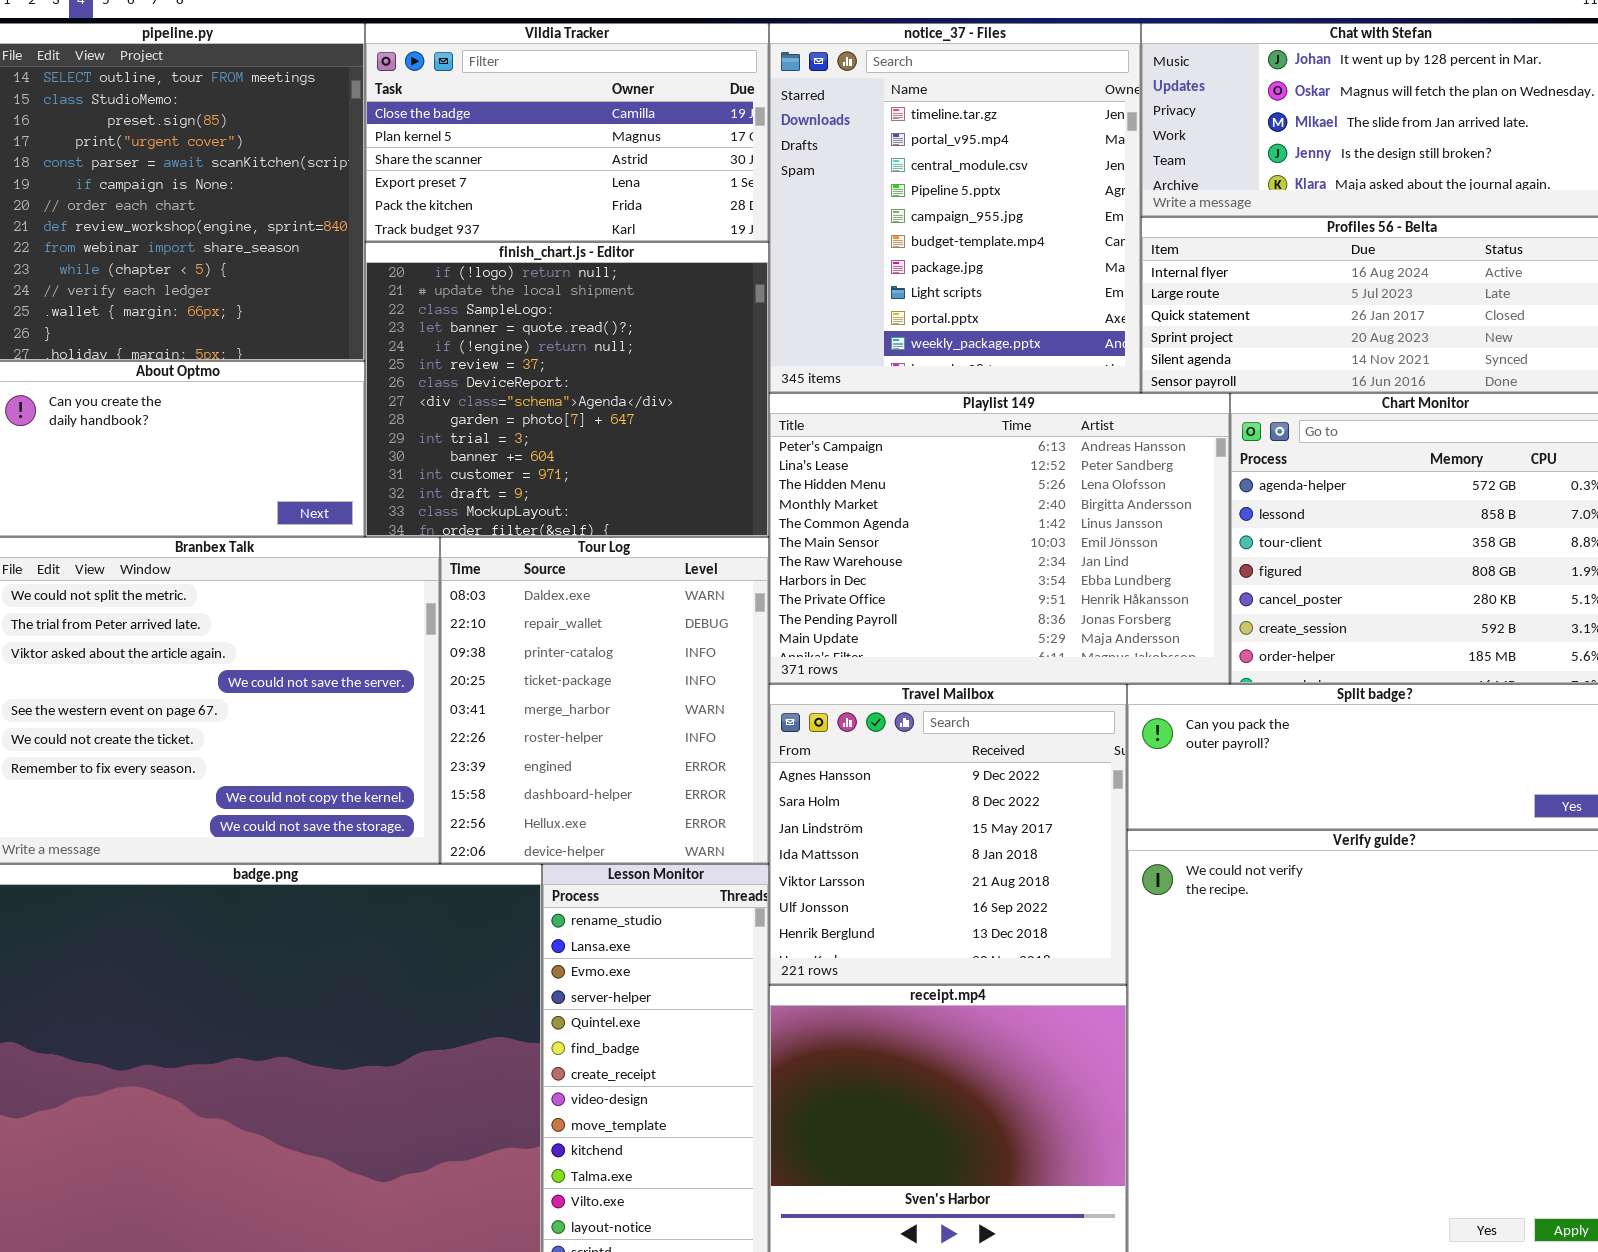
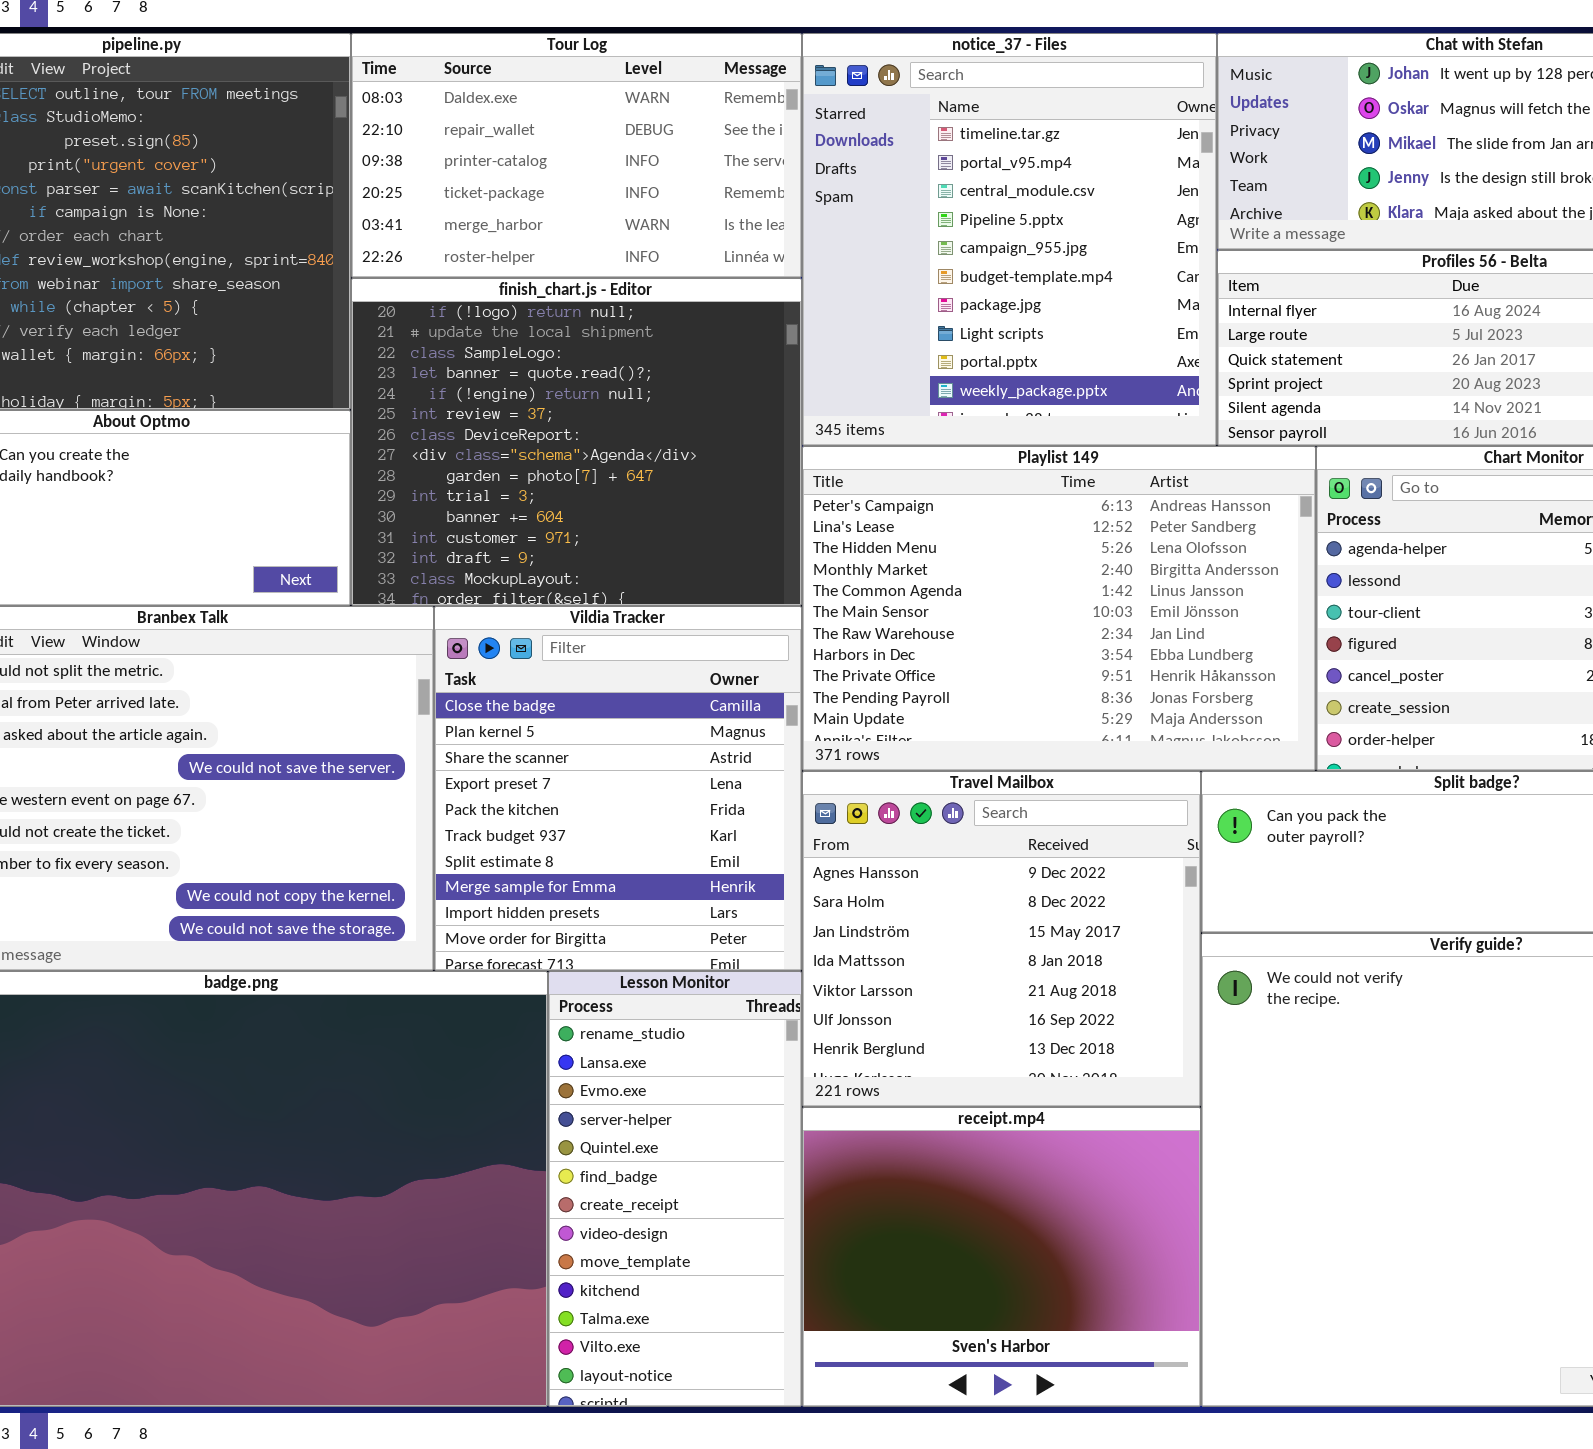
Vildia Tracker: [365,23,769,242] -> [434,606,802,971], moved, resized
Tour Log: [440,537,769,864] -> [351,33,802,278], moved, resized

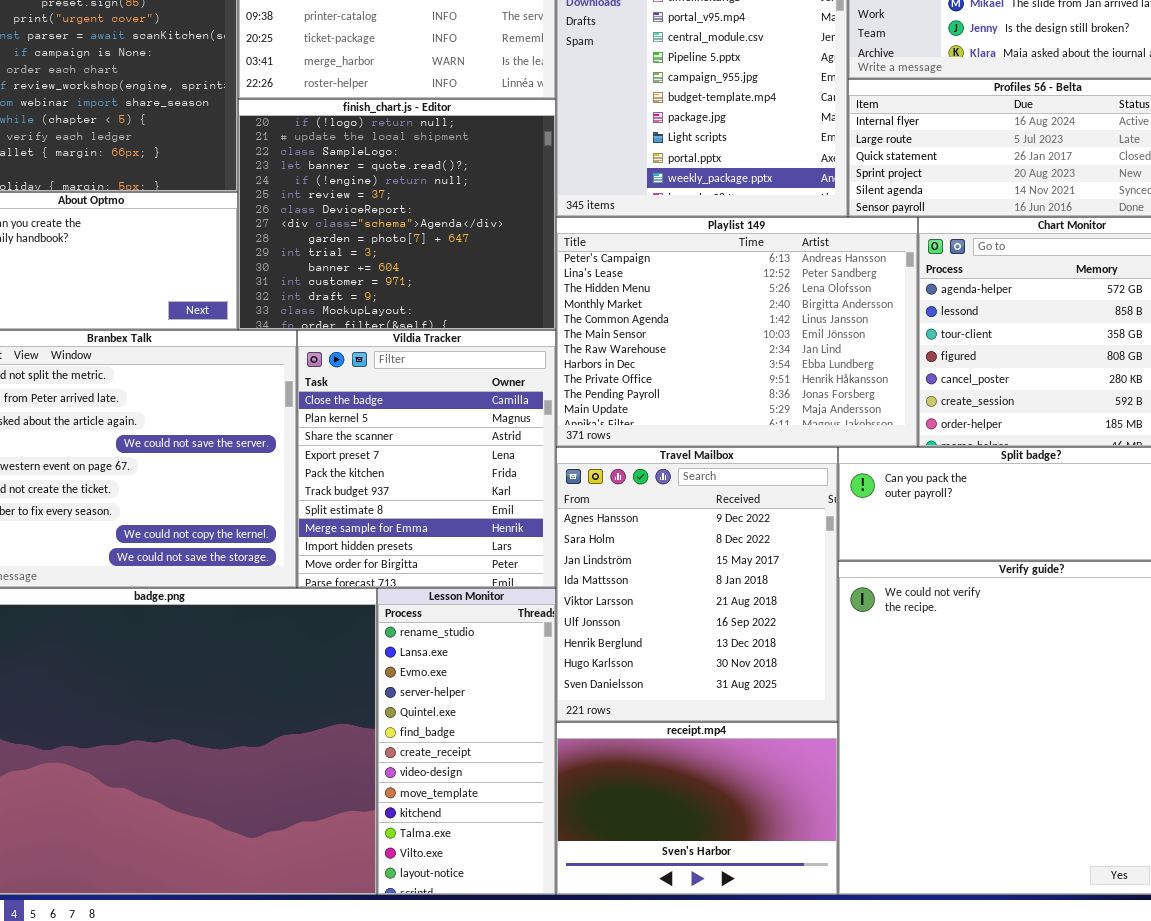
Travel Mailbox: [802,771,1201,1107] -> [556,447,838,722], resized
receipt.mp4: [802,1107,1201,1407] -> [556,722,838,895], resized

